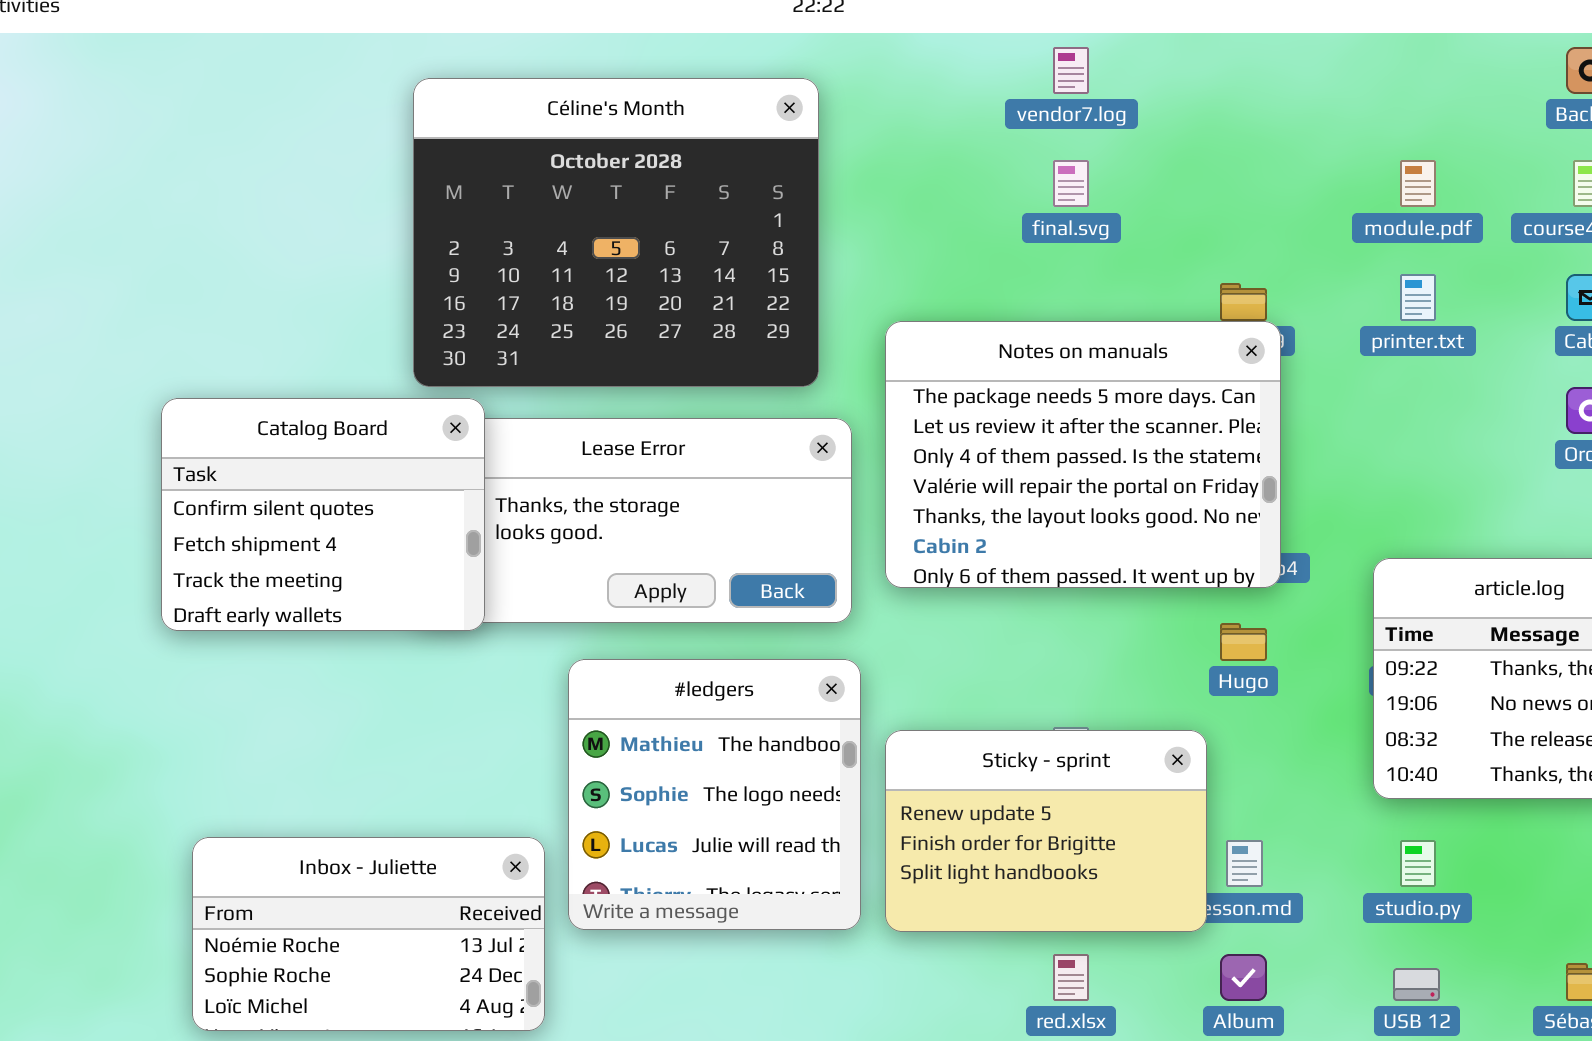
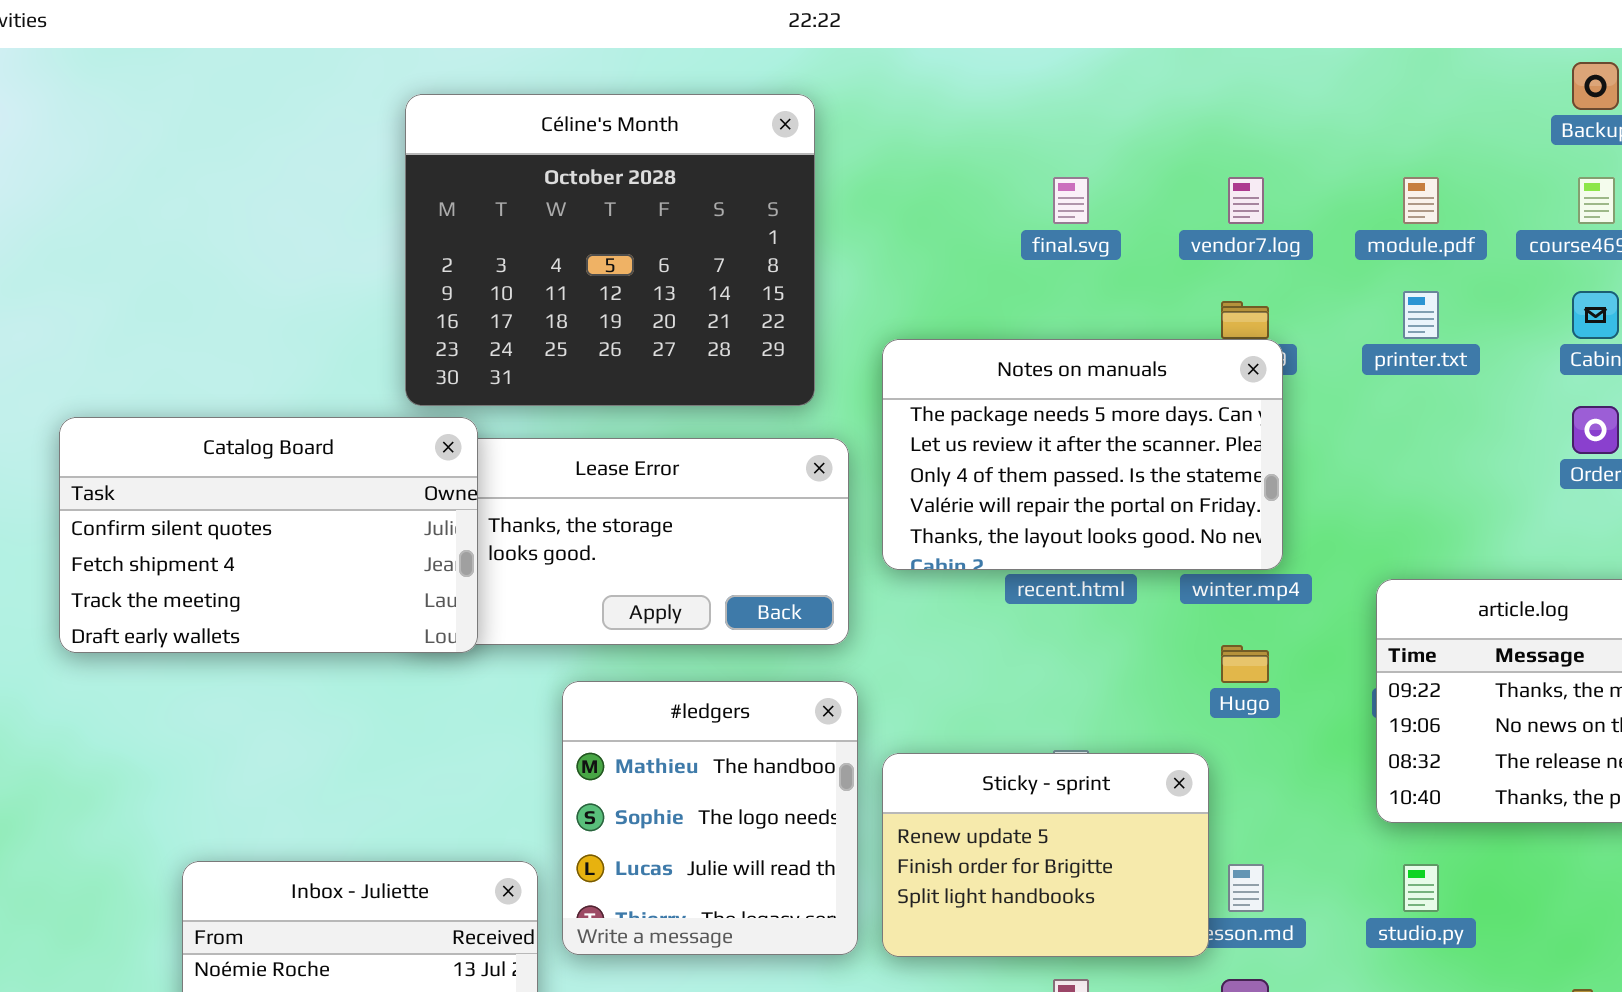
vendor7.log: [1053,47,1089,94] -> [1228,177,1264,224], moved
Notes on manuals: [885,321,1281,588] -> [882,339,1283,570], resized
Catalog Board: [161,398,485,631] -> [59,417,478,653], resized

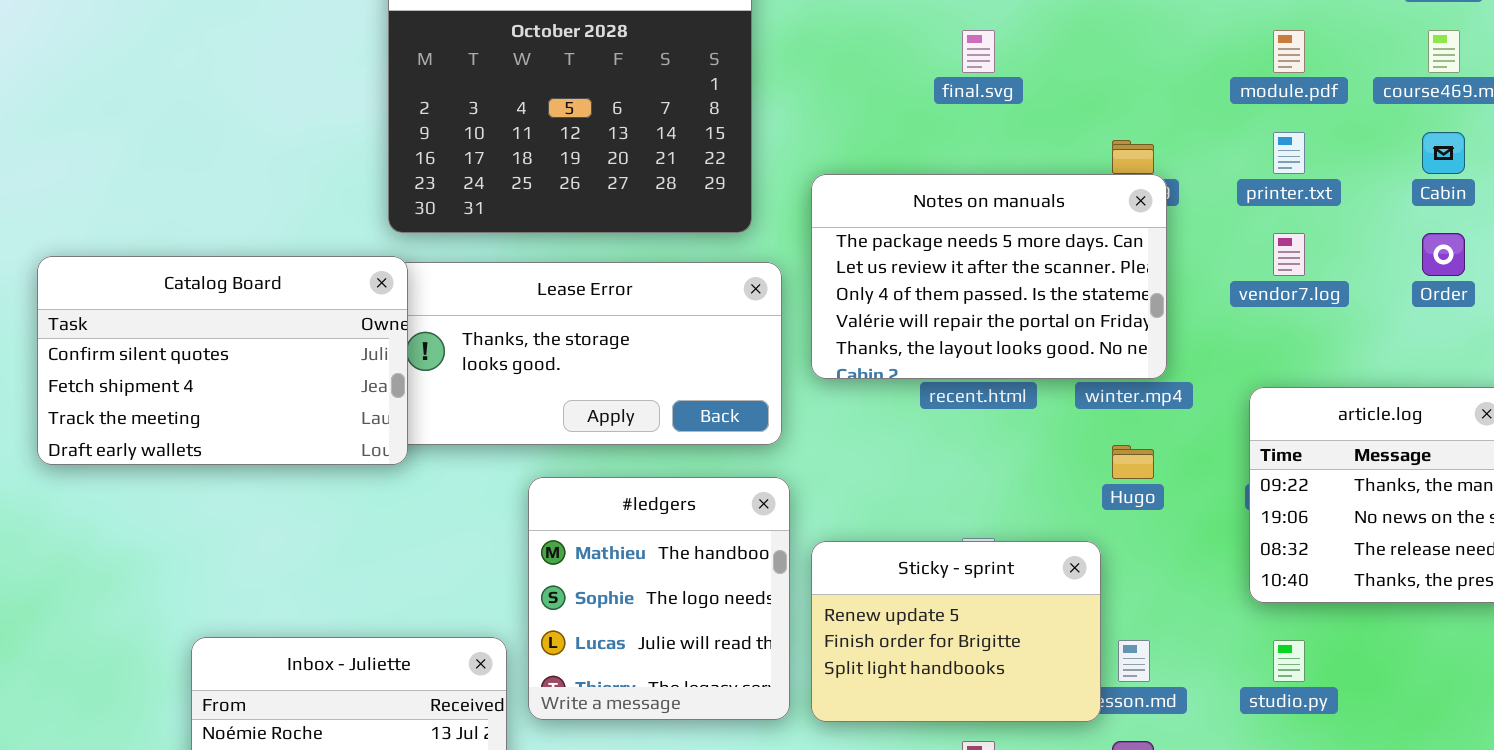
vendor7.log: [1228,177,1264,224] -> [1273,233,1305,276], moved
Catalog Board: [59,417,478,653] -> [37,256,408,465], moved

